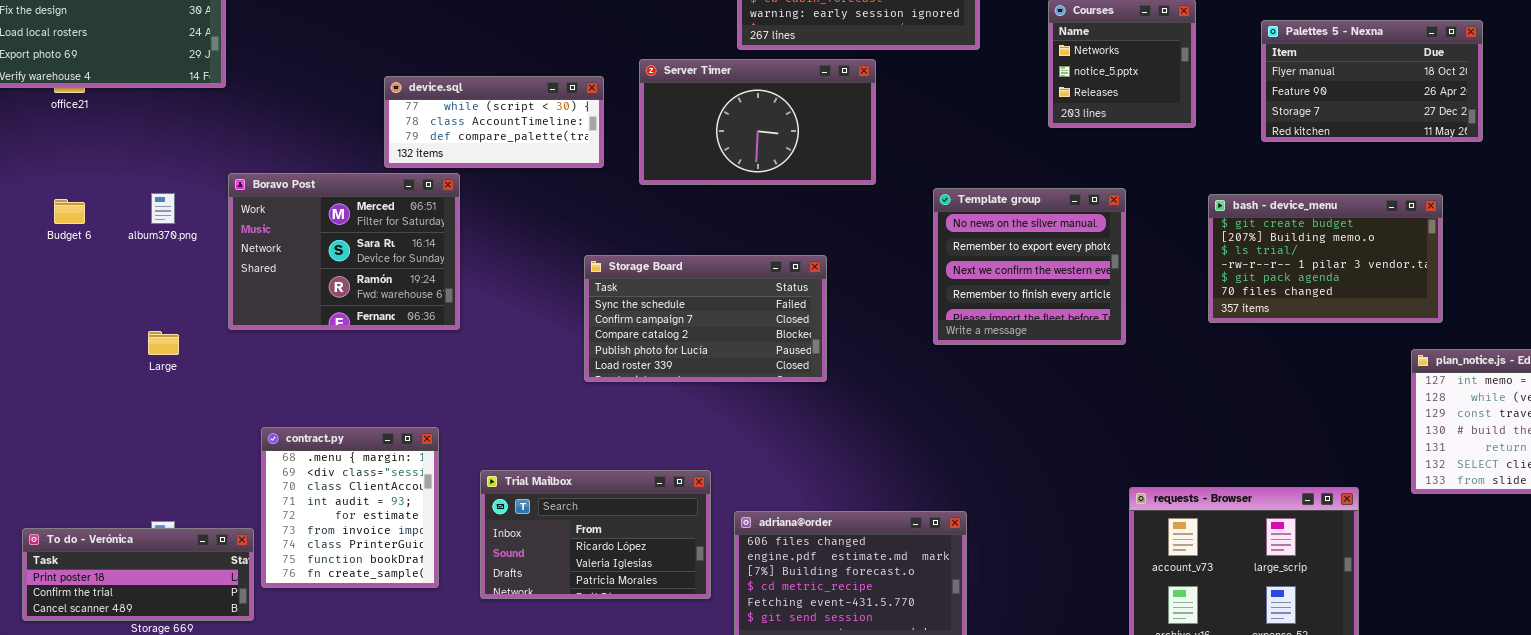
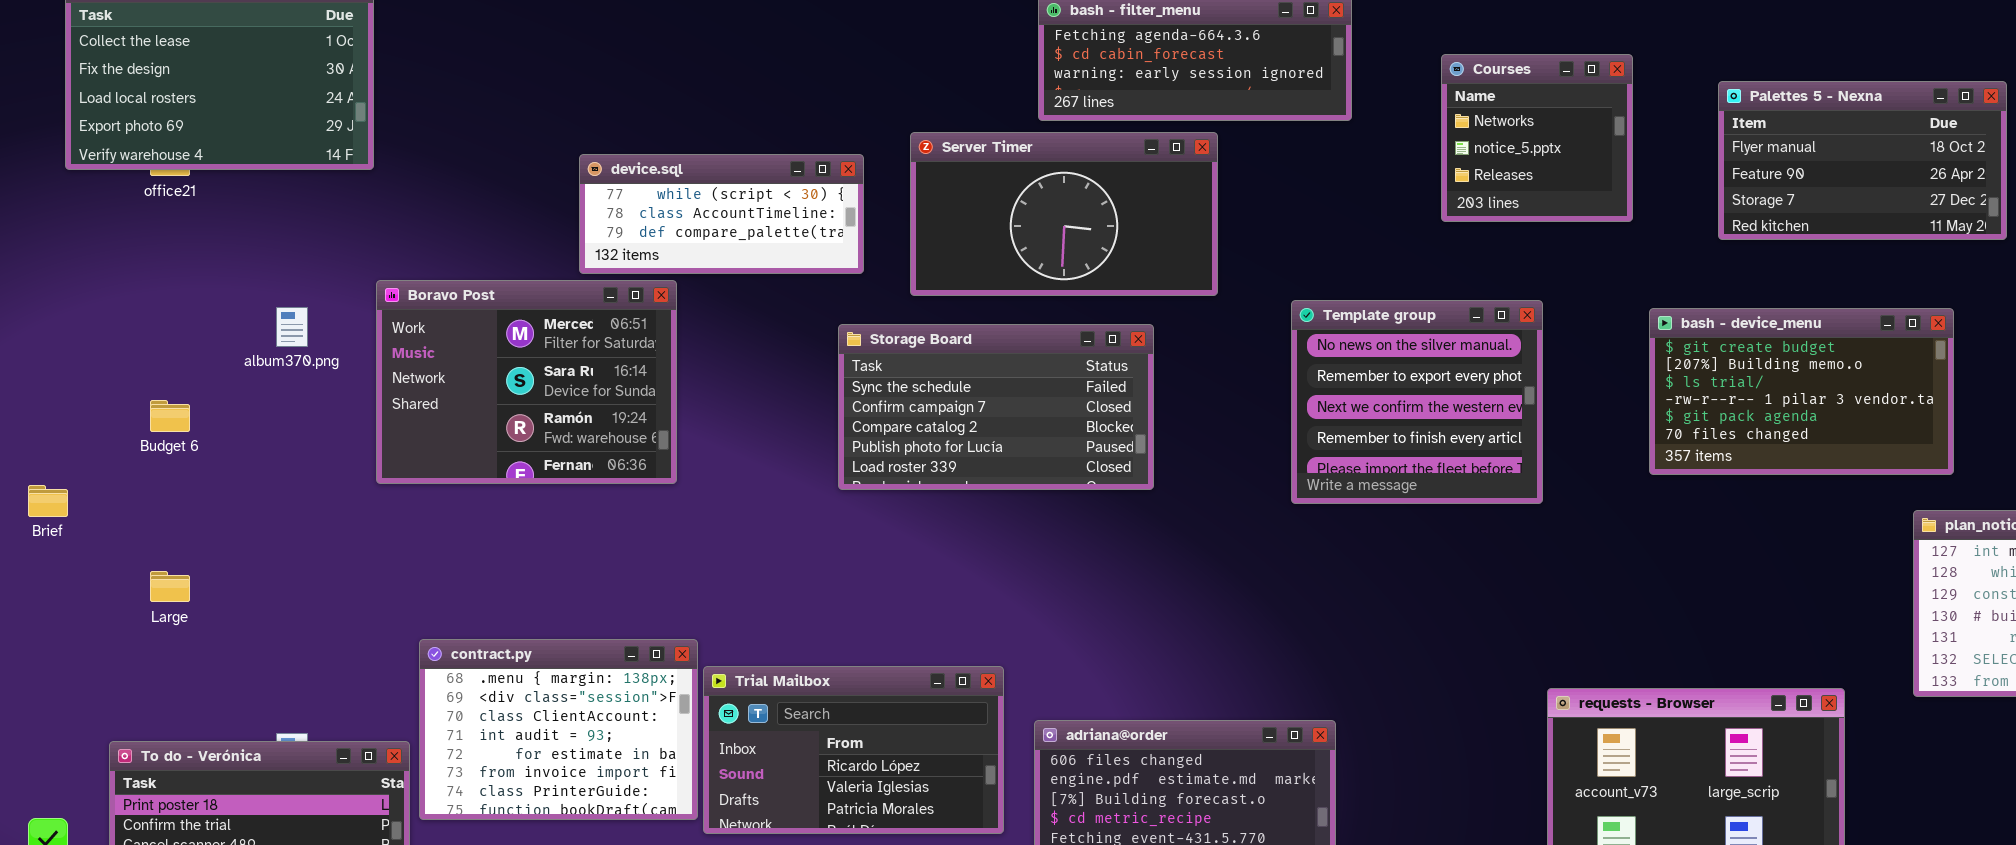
Budget 6: [54,199,85,224] -> [150,400,190,432], moved
Storage Board: [584,255,827,382] -> [838,324,1154,490], moved
Large: [148,331,179,355] -> [150,571,190,602], moved
contract.py: [261,427,439,588] -> [419,639,698,820], resized

